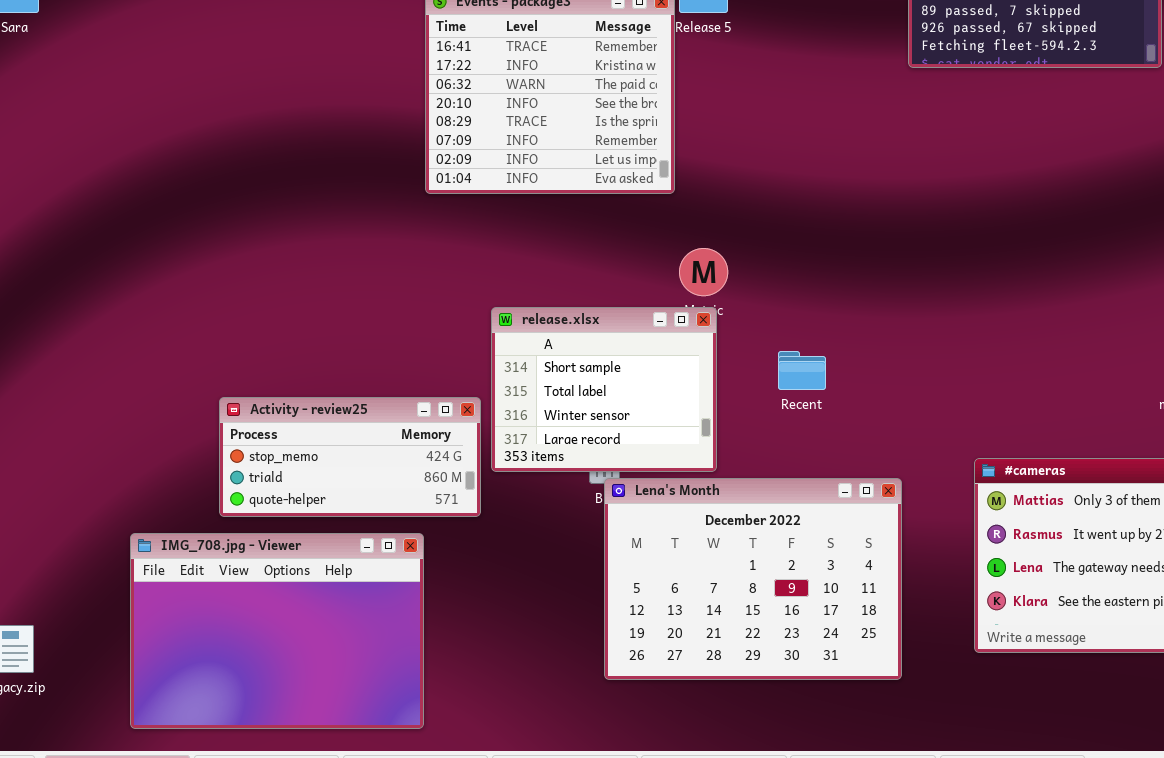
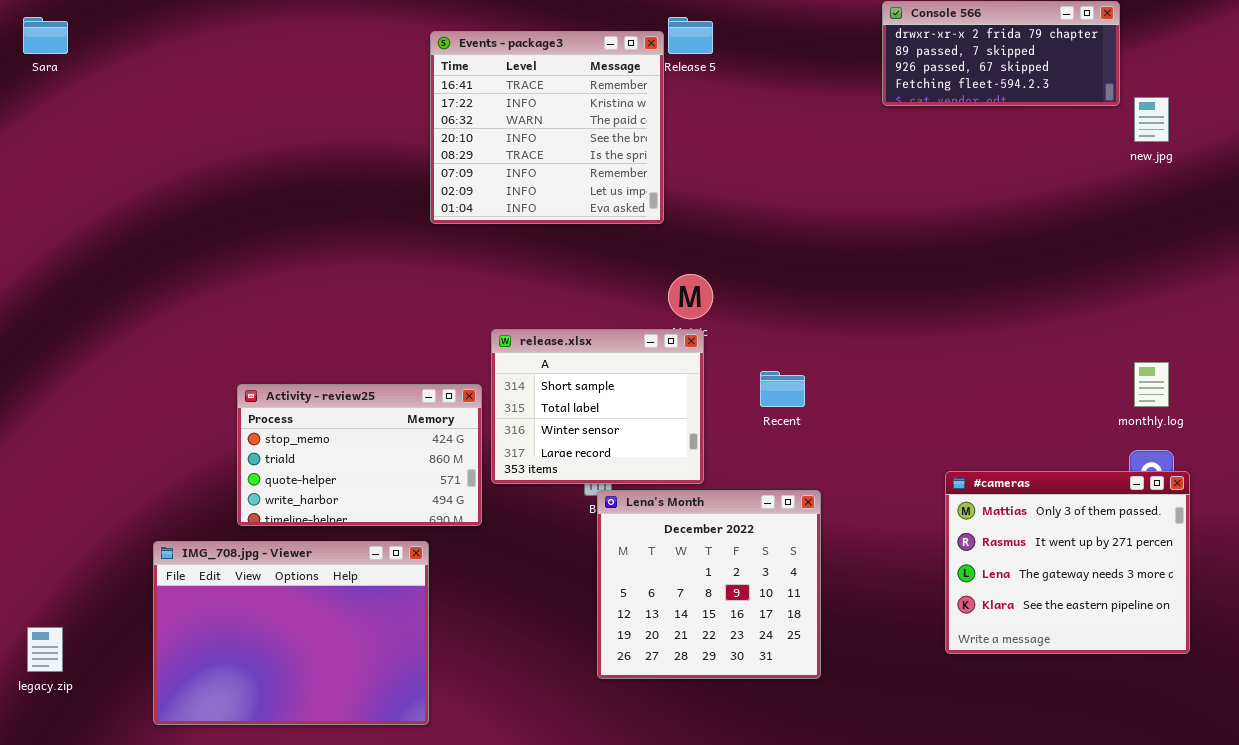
Activity - review25: [219,397,481,517] -> [237,384,482,526], resized
Lena's Month: [604,478,902,680] -> [597,490,821,679], resized

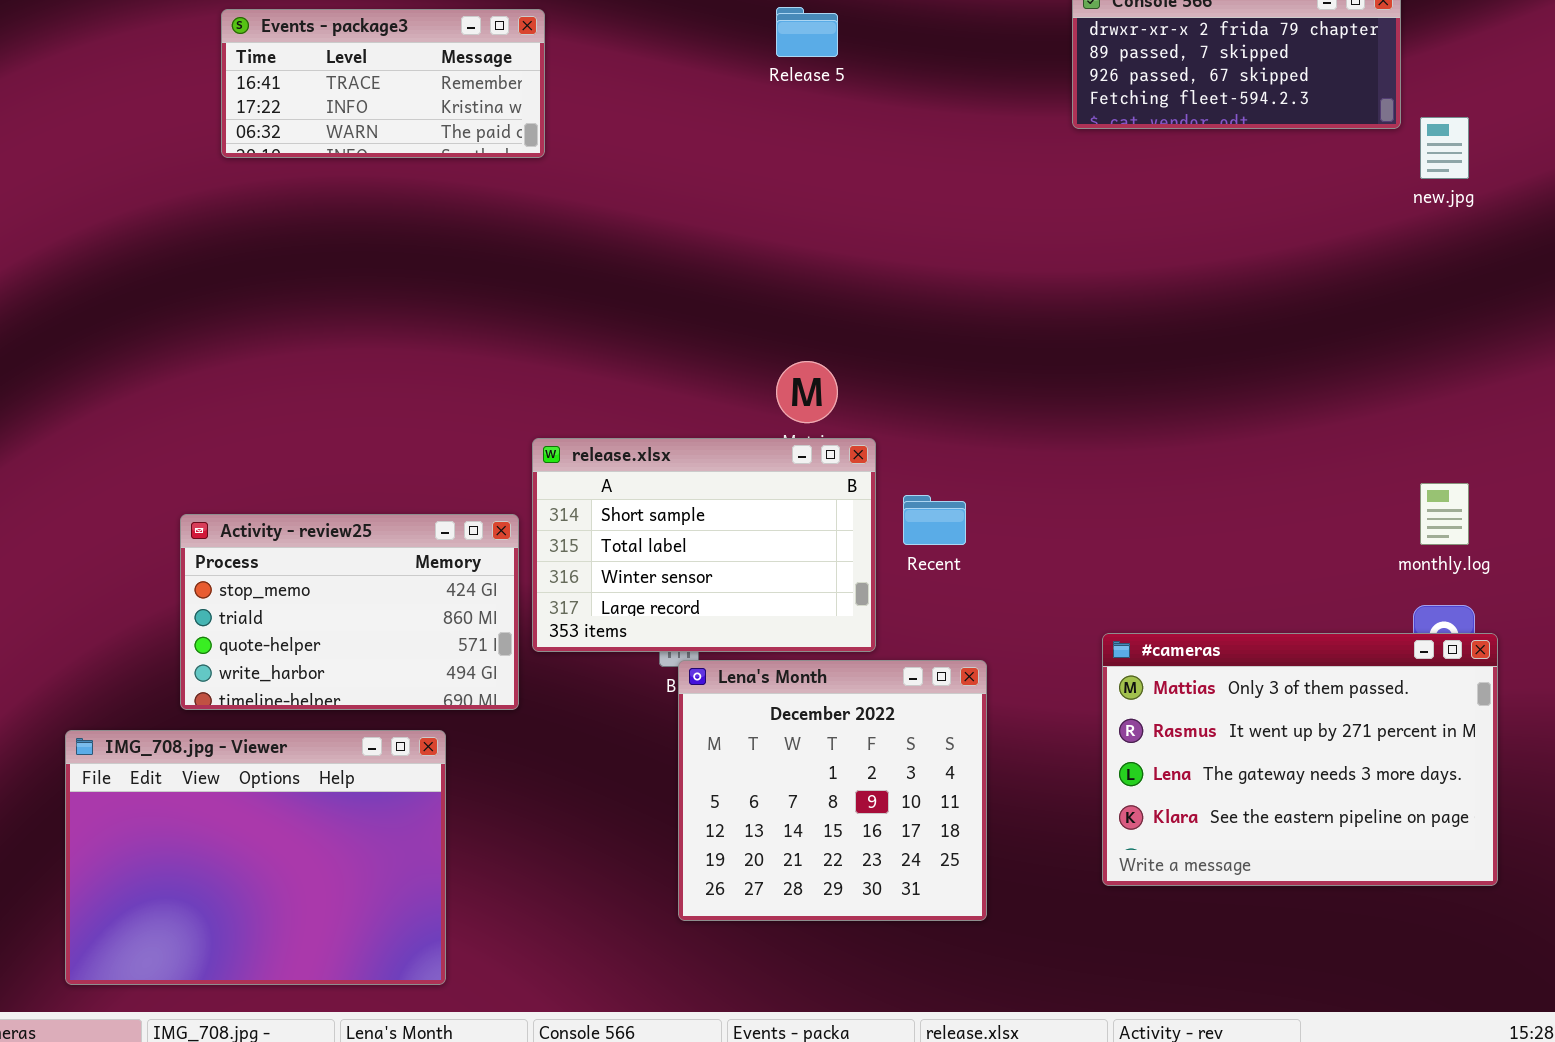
Events - package3: [430,31,664,224] -> [221,9,545,158], moved, resized
release.xlsx: [491,329,704,484] -> [532,438,876,652], resized
#cameras: [945,471,1190,654] -> [1102,633,1498,886], resized

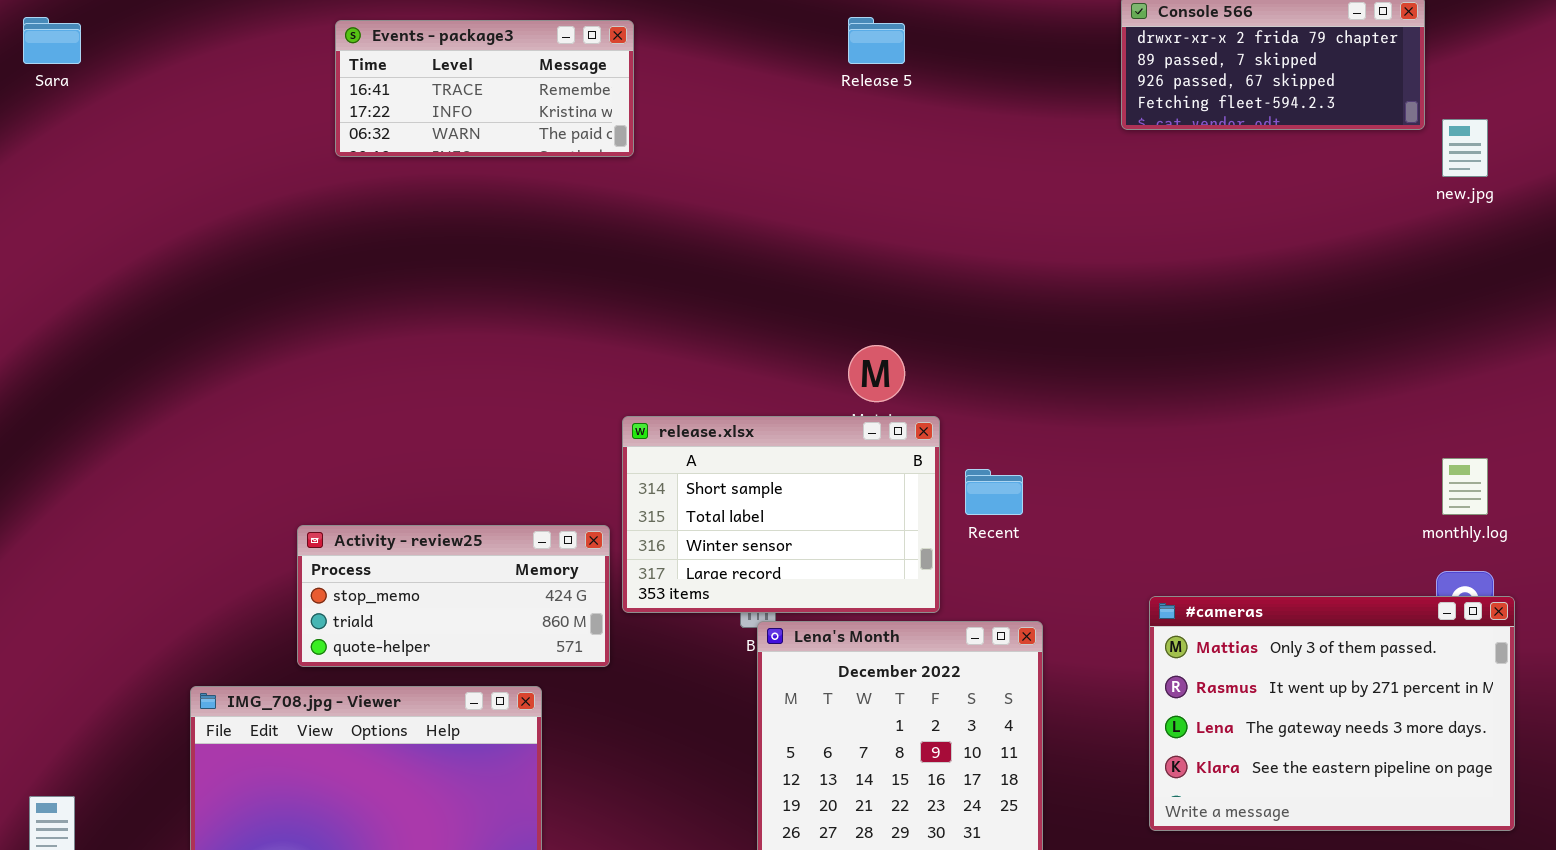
Activity - review25: [180,514,519,710] -> [297,525,610,667], resized

